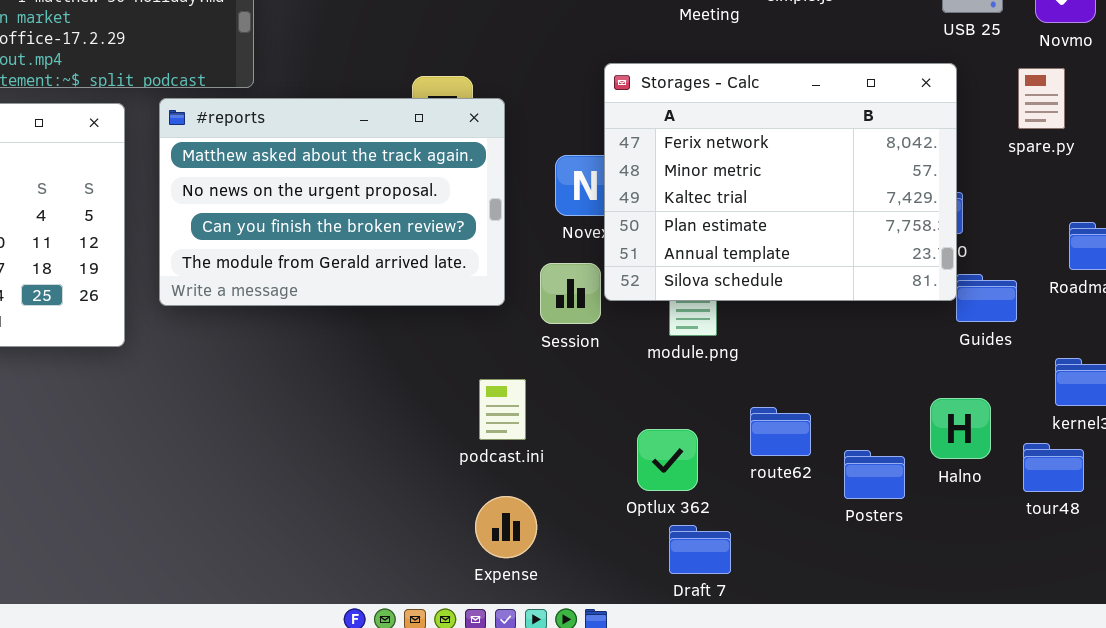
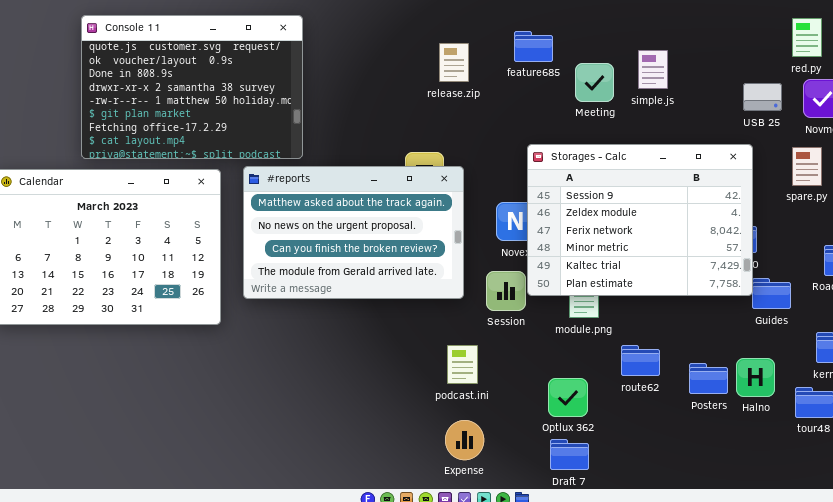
Storages - Calc: [604,63,957,301] -> [527,144,753,296], scrolled up 2 rows
route62: [750,407,811,456] -> [621,345,660,376], moved
Posters: [844,450,905,499] -> [689,363,728,394], moved
Draft 7: [669,525,731,574] -> [550,439,589,470], moved

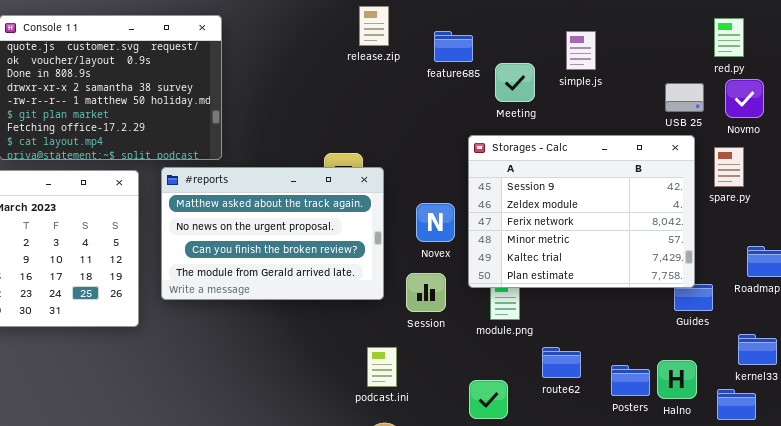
release.zip: [439,43,469,82] -> [359,6,389,46], moved
simple.js: [638,50,668,89] -> [566,31,596,70], moved
Storages - Calc: [527,144,753,296] -> [468,135,695,288], moved

